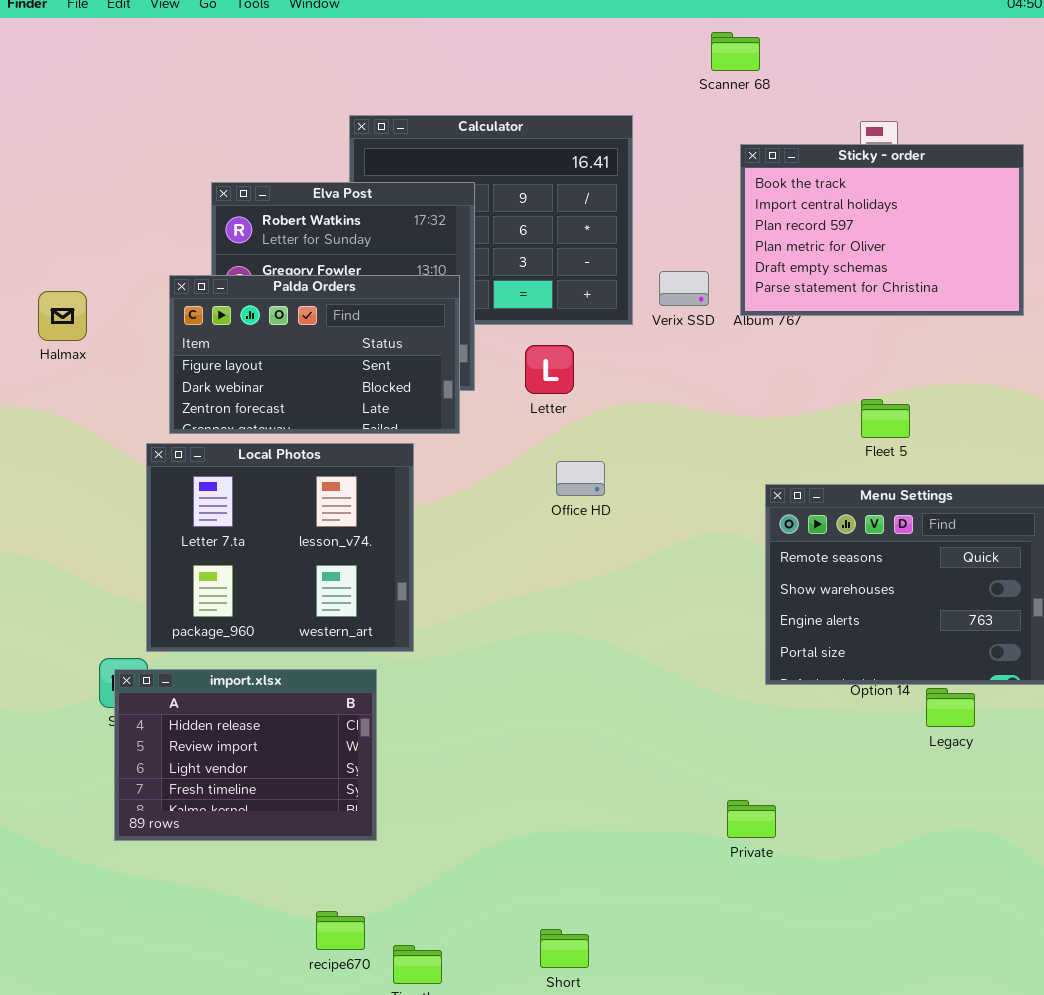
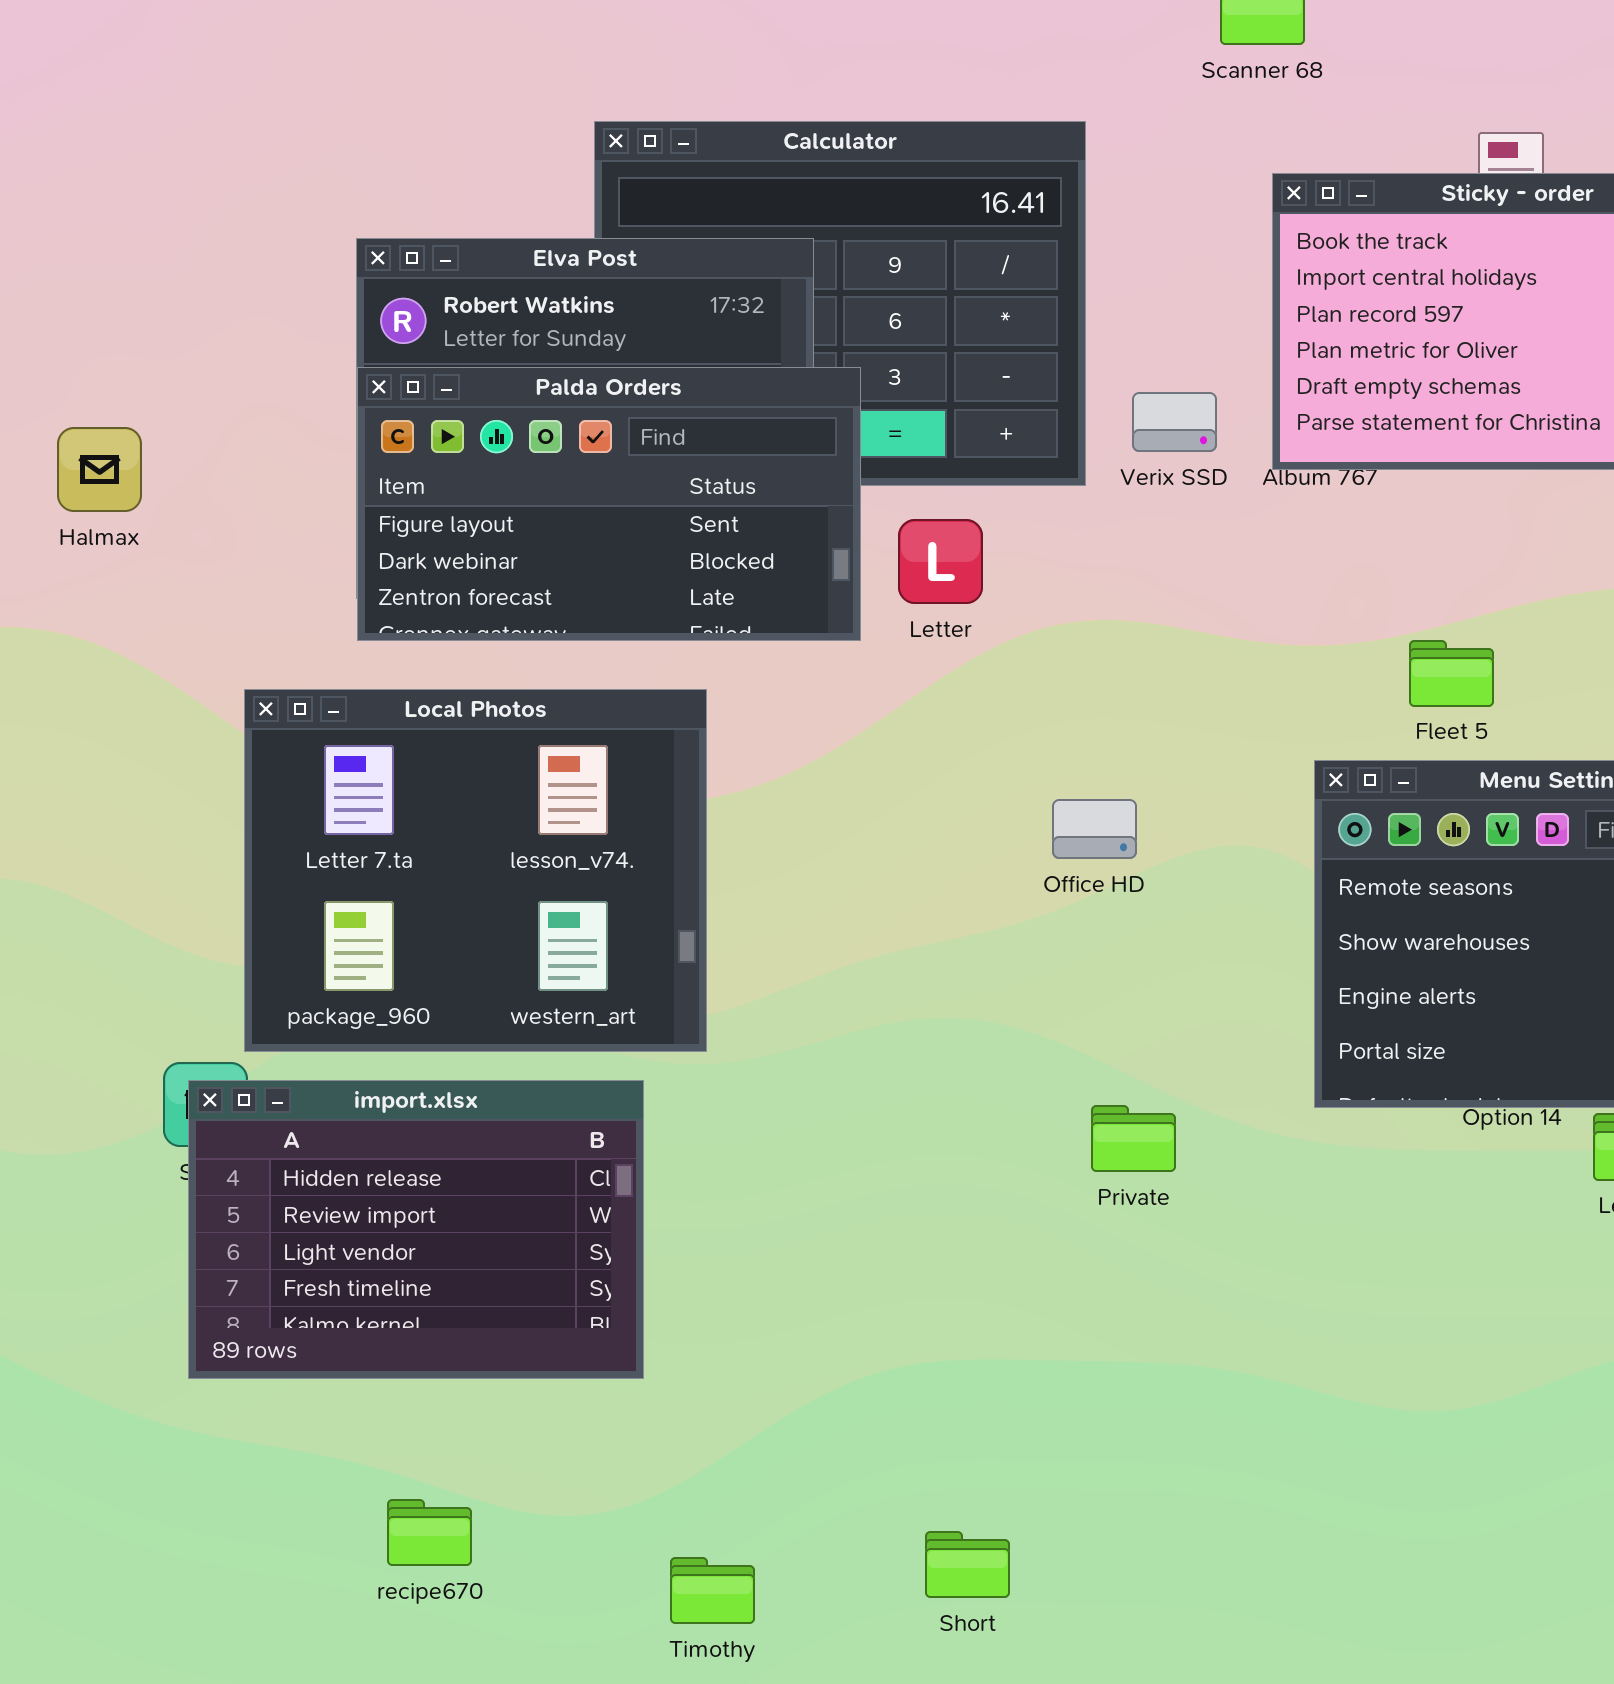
Palda Orders: [169,275,460,434] -> [357,367,861,641], moved
Fleet 5: [861,399,910,438] -> [1409,640,1494,707], moved
Office HD: [556,461,605,496] -> [1052,799,1137,859], moved
Private: [727,800,776,838] -> [1091,1105,1176,1172], moved
recipe670: [316,911,365,950] -> [387,1499,472,1566], moved

